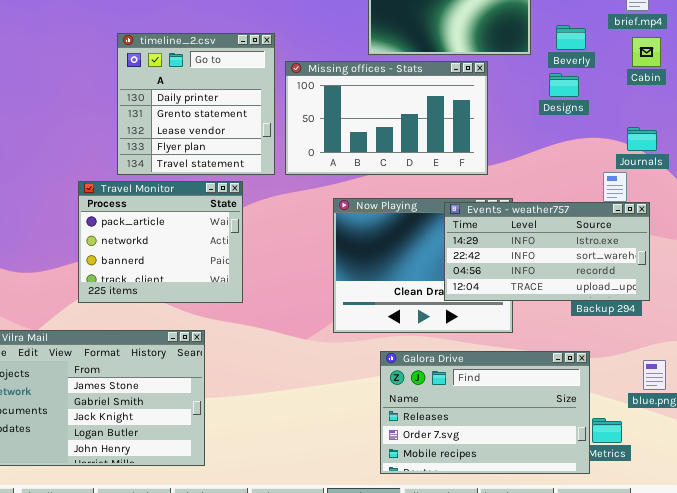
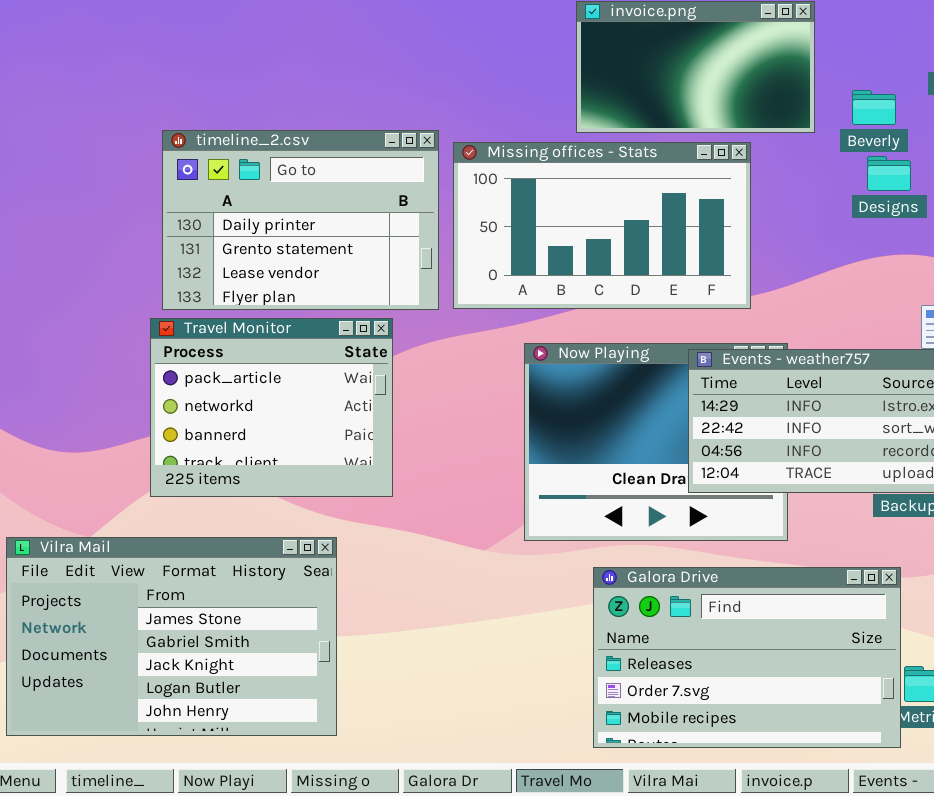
timeline_2.csv: [117,33,275,175] -> [162,130,439,310], resized
Designs: [549,73,579,97] -> [867,156,911,191], moved

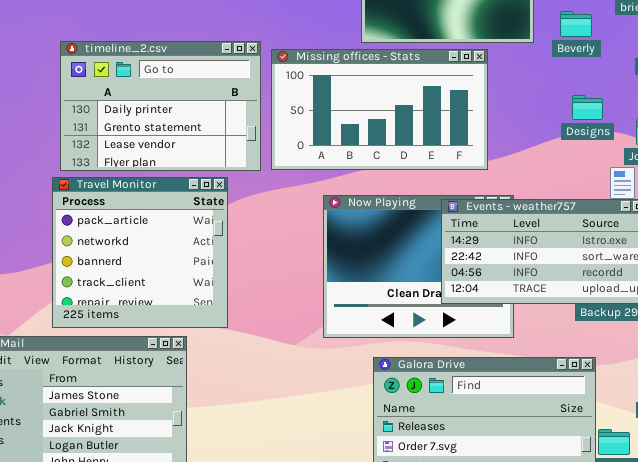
Designs: [867,156,911,191] -> [572,95,603,120], moved
Travel Monitor: [150,318,393,497] -> [52,177,228,328], resized

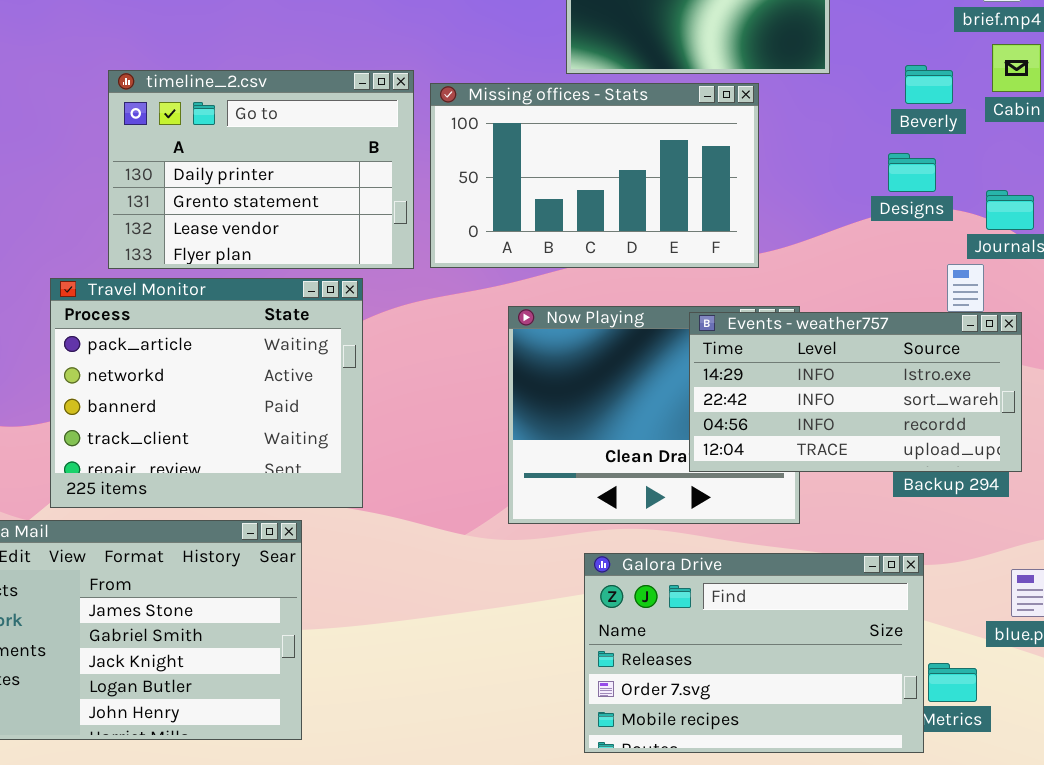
Beverly: [560,11,592,37] -> [905,65,953,104], moved
Travel Monitor: [52,177,228,328] -> [50,278,363,508], resized

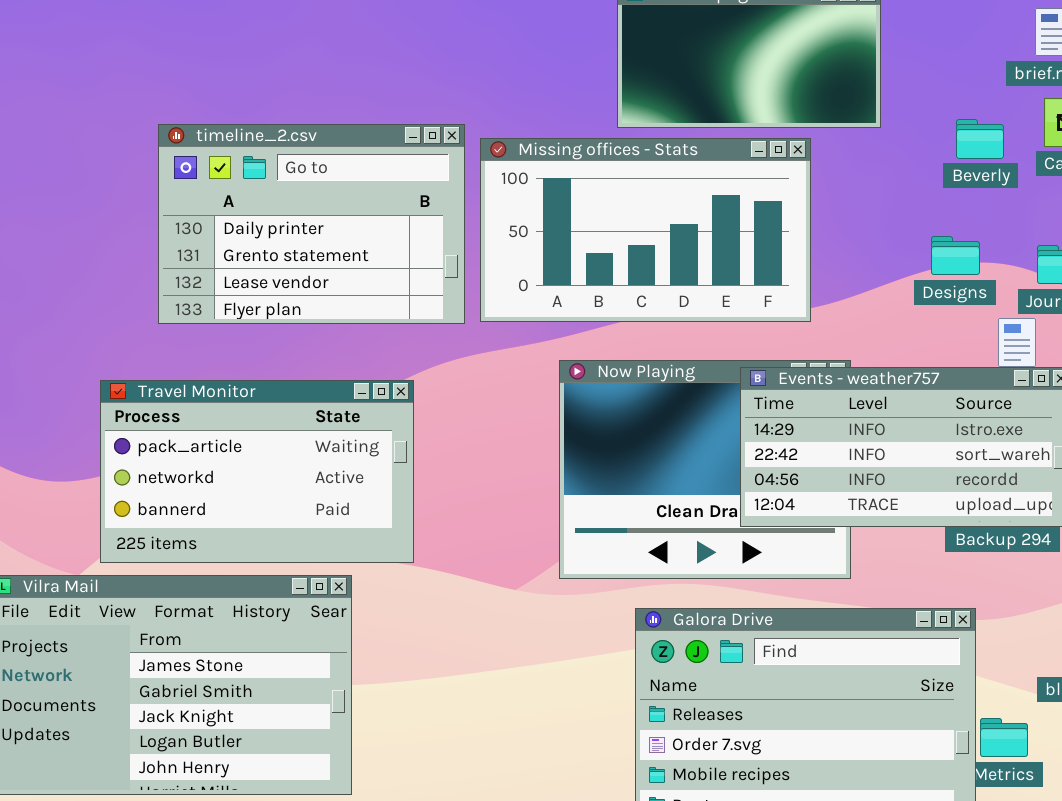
Designs: [888,153,936,192] -> [931,236,980,275], moved
Travel Monitor: [50,278,363,508] -> [100,380,414,563], resized

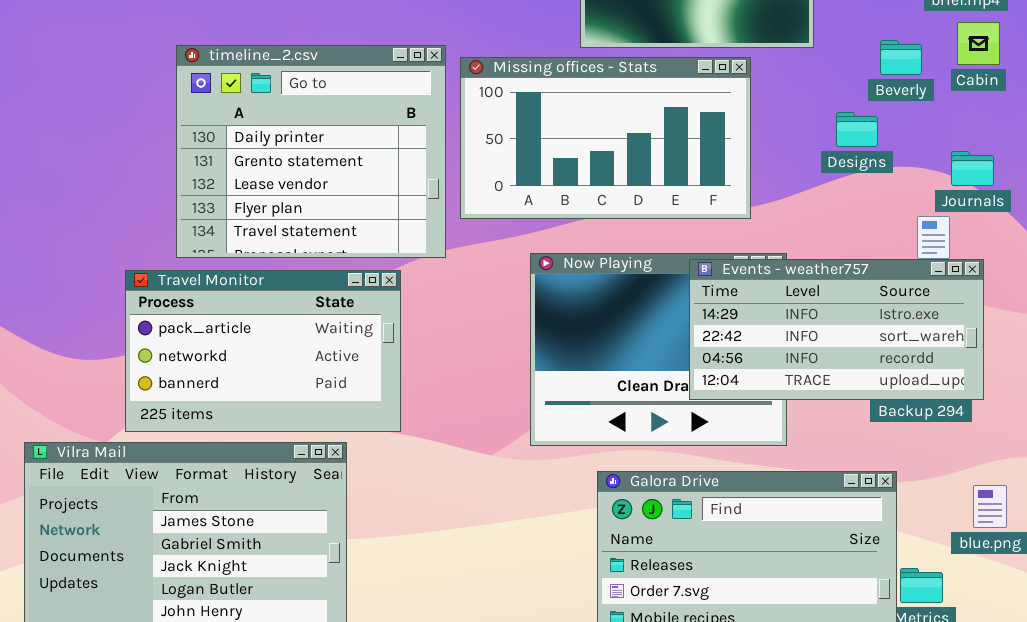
timeline_2.csv: [158,124,465,324] -> [176,45,446,258], resized
Designs: [931,236,980,275] -> [836,112,878,147], moved

